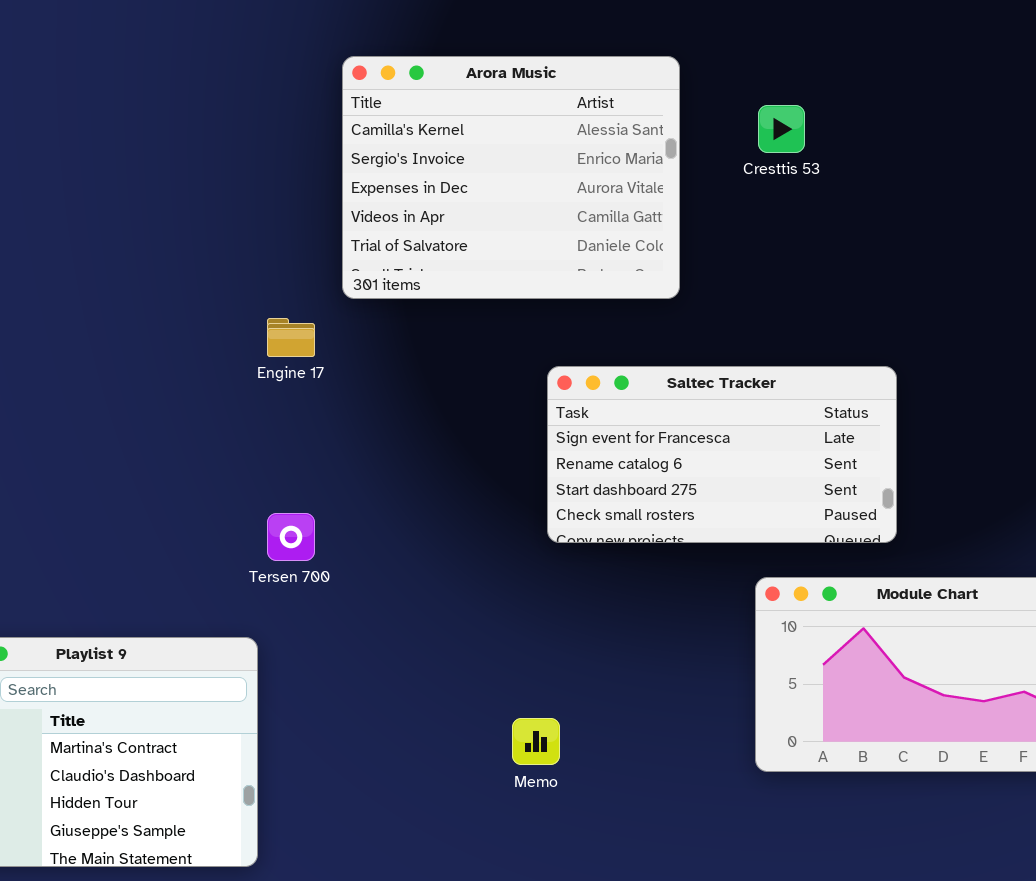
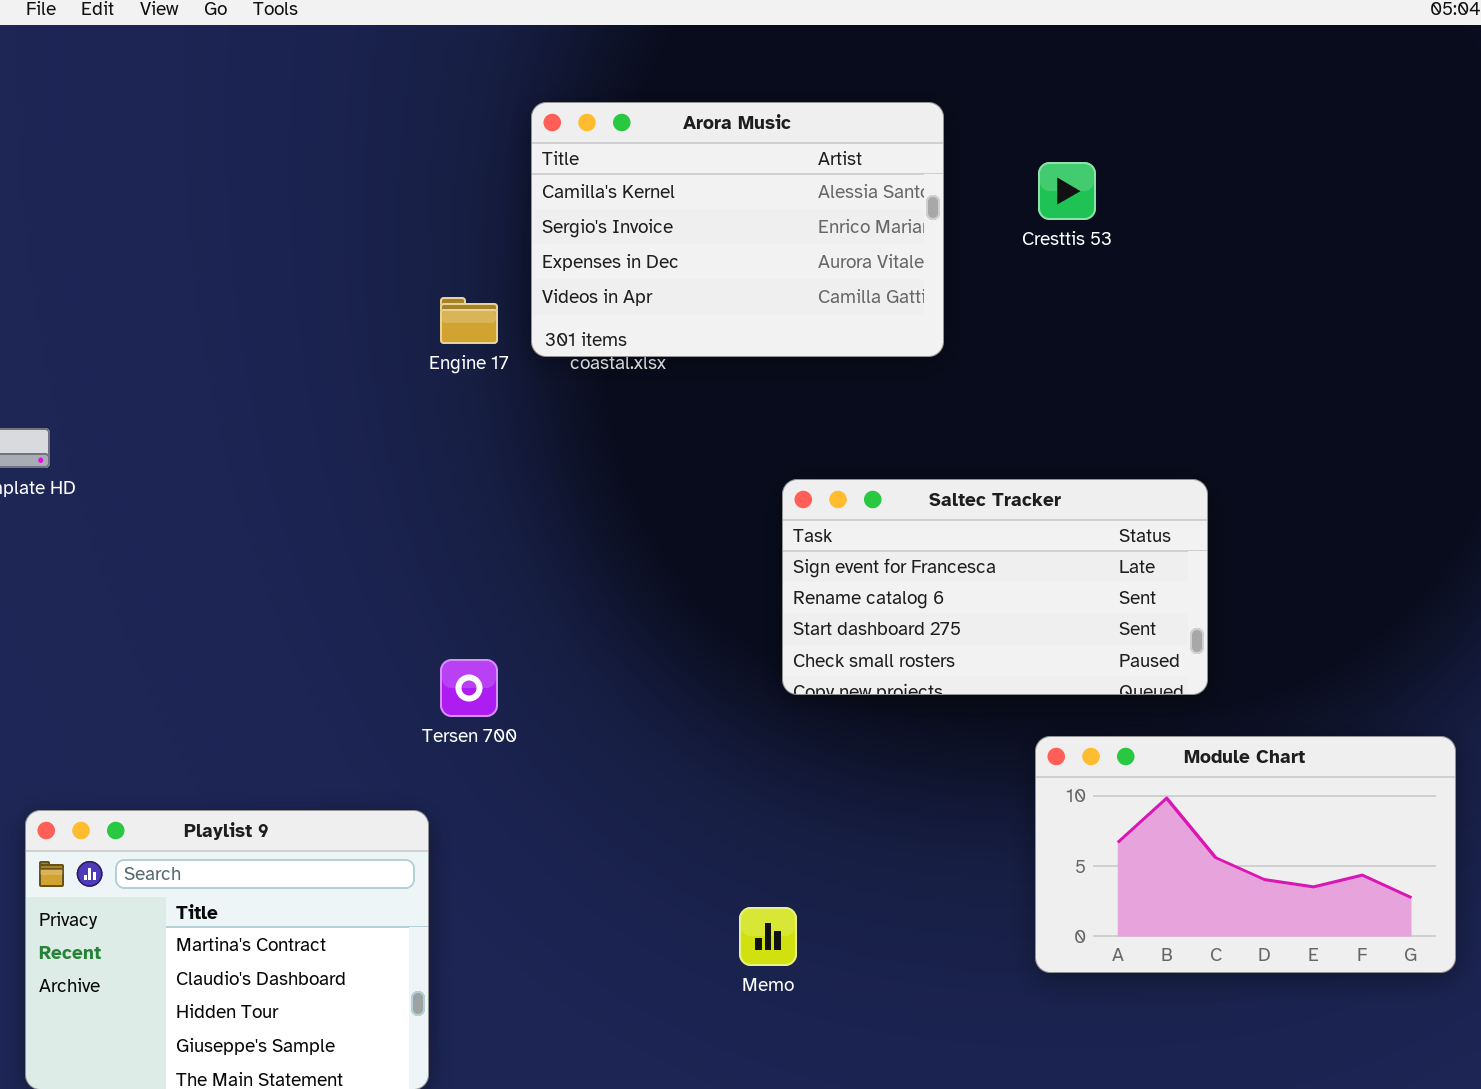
Arora Music: [342,56,680,299] -> [531,102,944,357], resized
Engine 17: [267,318,315,357] -> [440,297,498,344], moved

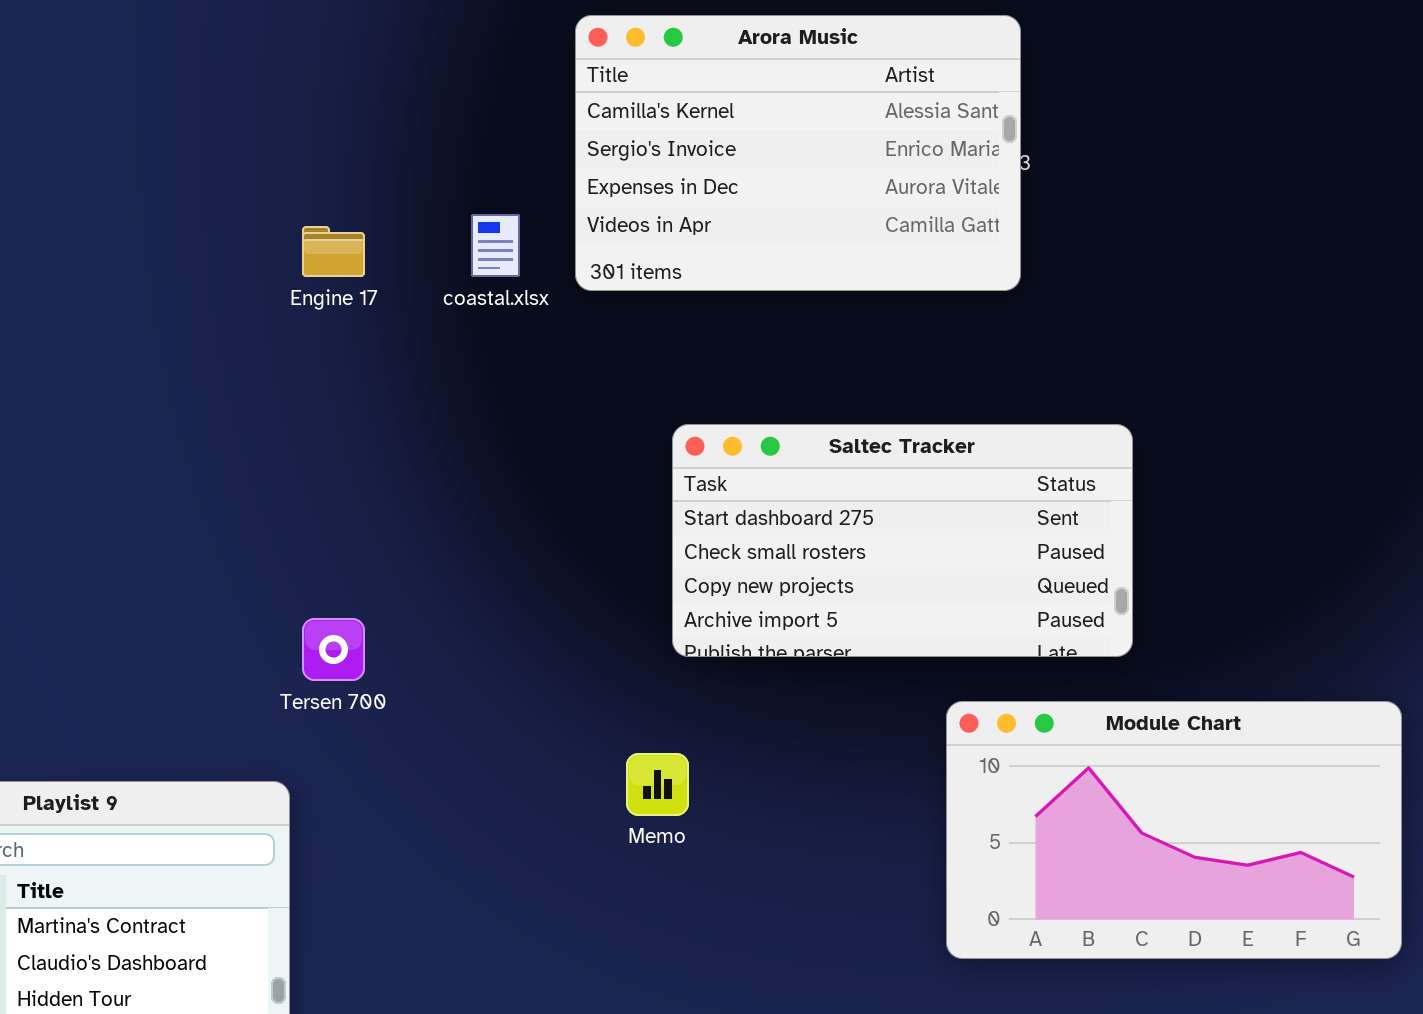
Arora Music: [531,102,944,357] -> [575,15,1021,291], moved
Saltec Tracker: [782,479,1208,695] -> [672,424,1133,657], scrolled down 2 rows
Memo: [739,907,797,966] -> [626,753,689,816], moved

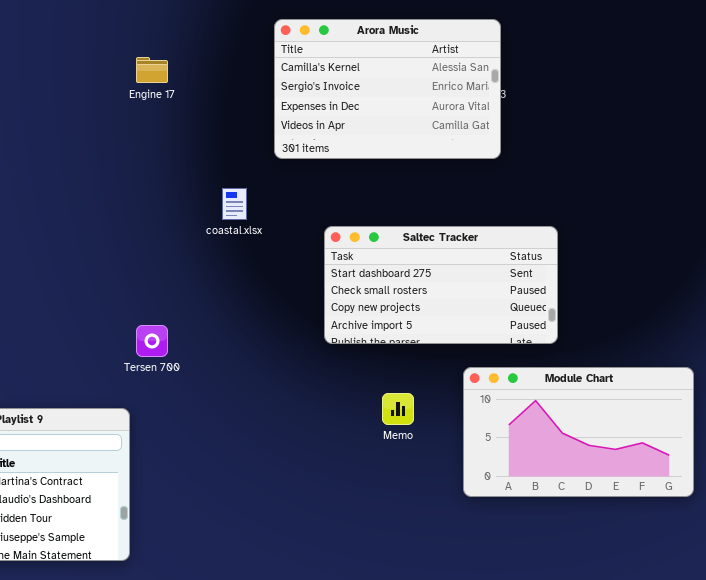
coastal.xlsx: [471,214,520,277] -> [222,188,247,220], moved
Engine 17: [302,226,365,277] -> [136,57,168,83], moved
Memo: [626,753,689,816] -> [382,393,414,425], moved

